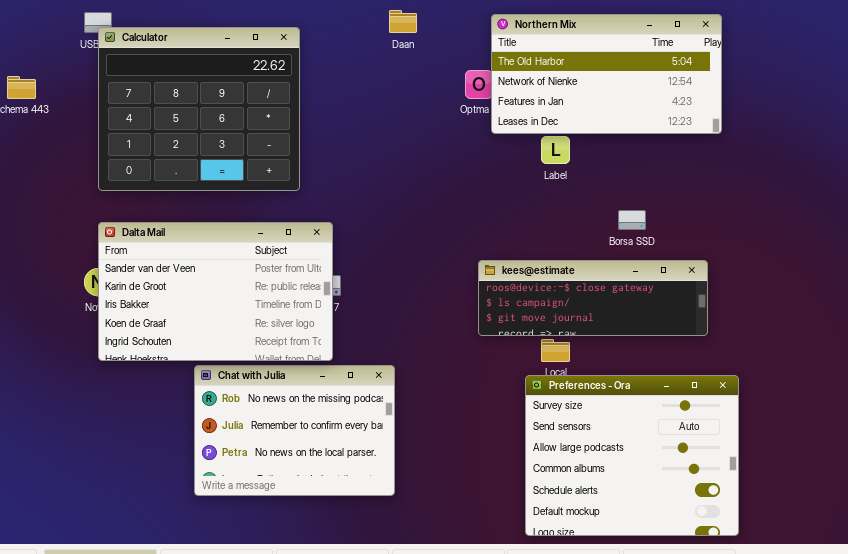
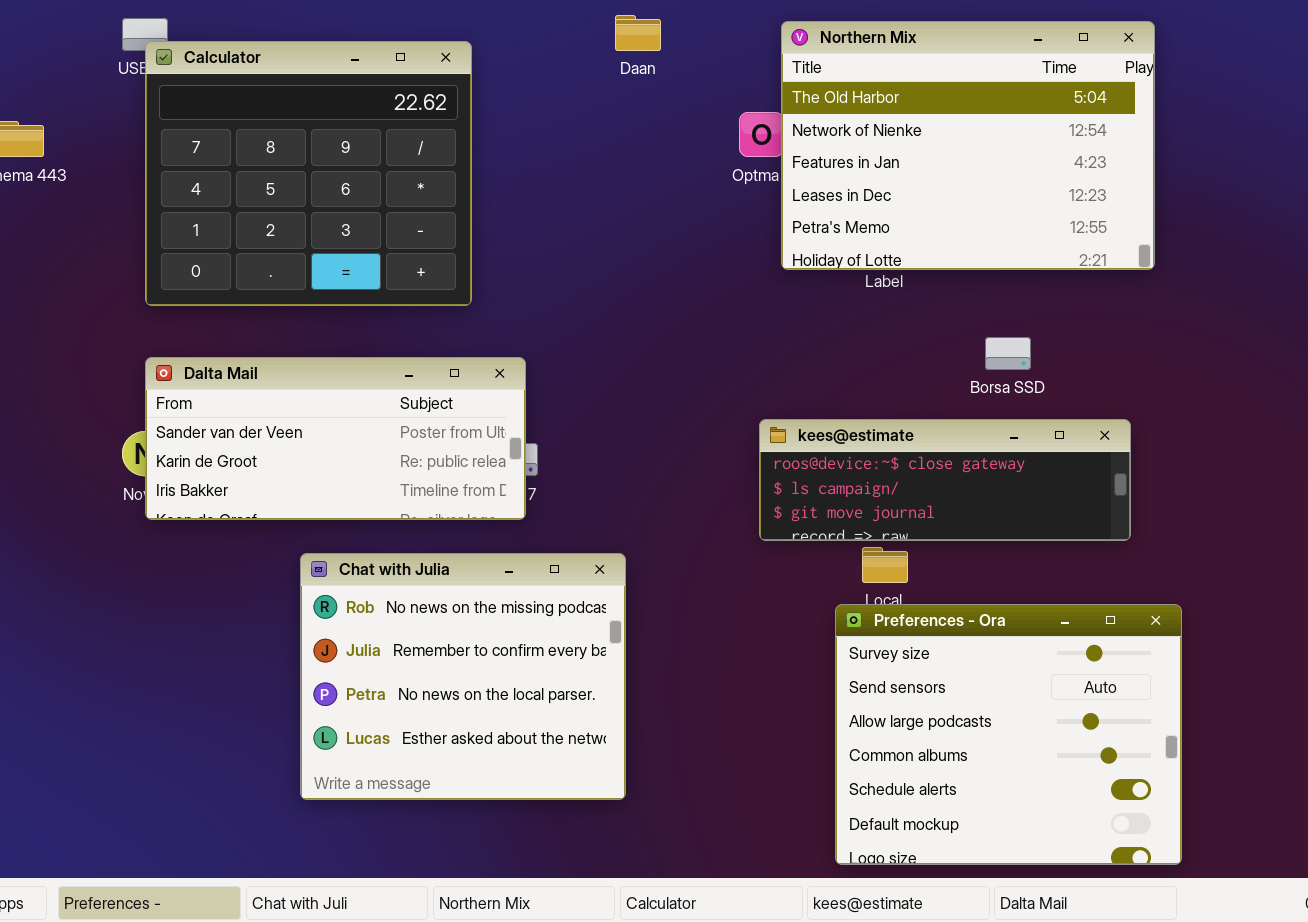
Northern Mix: [491,14,722,134] -> [781,21,1155,270], resized
Dalta Mail: [98,222,333,361] -> [145,357,526,520], resized
Chat with Julia: [194,365,395,496] -> [300,553,626,800], resized

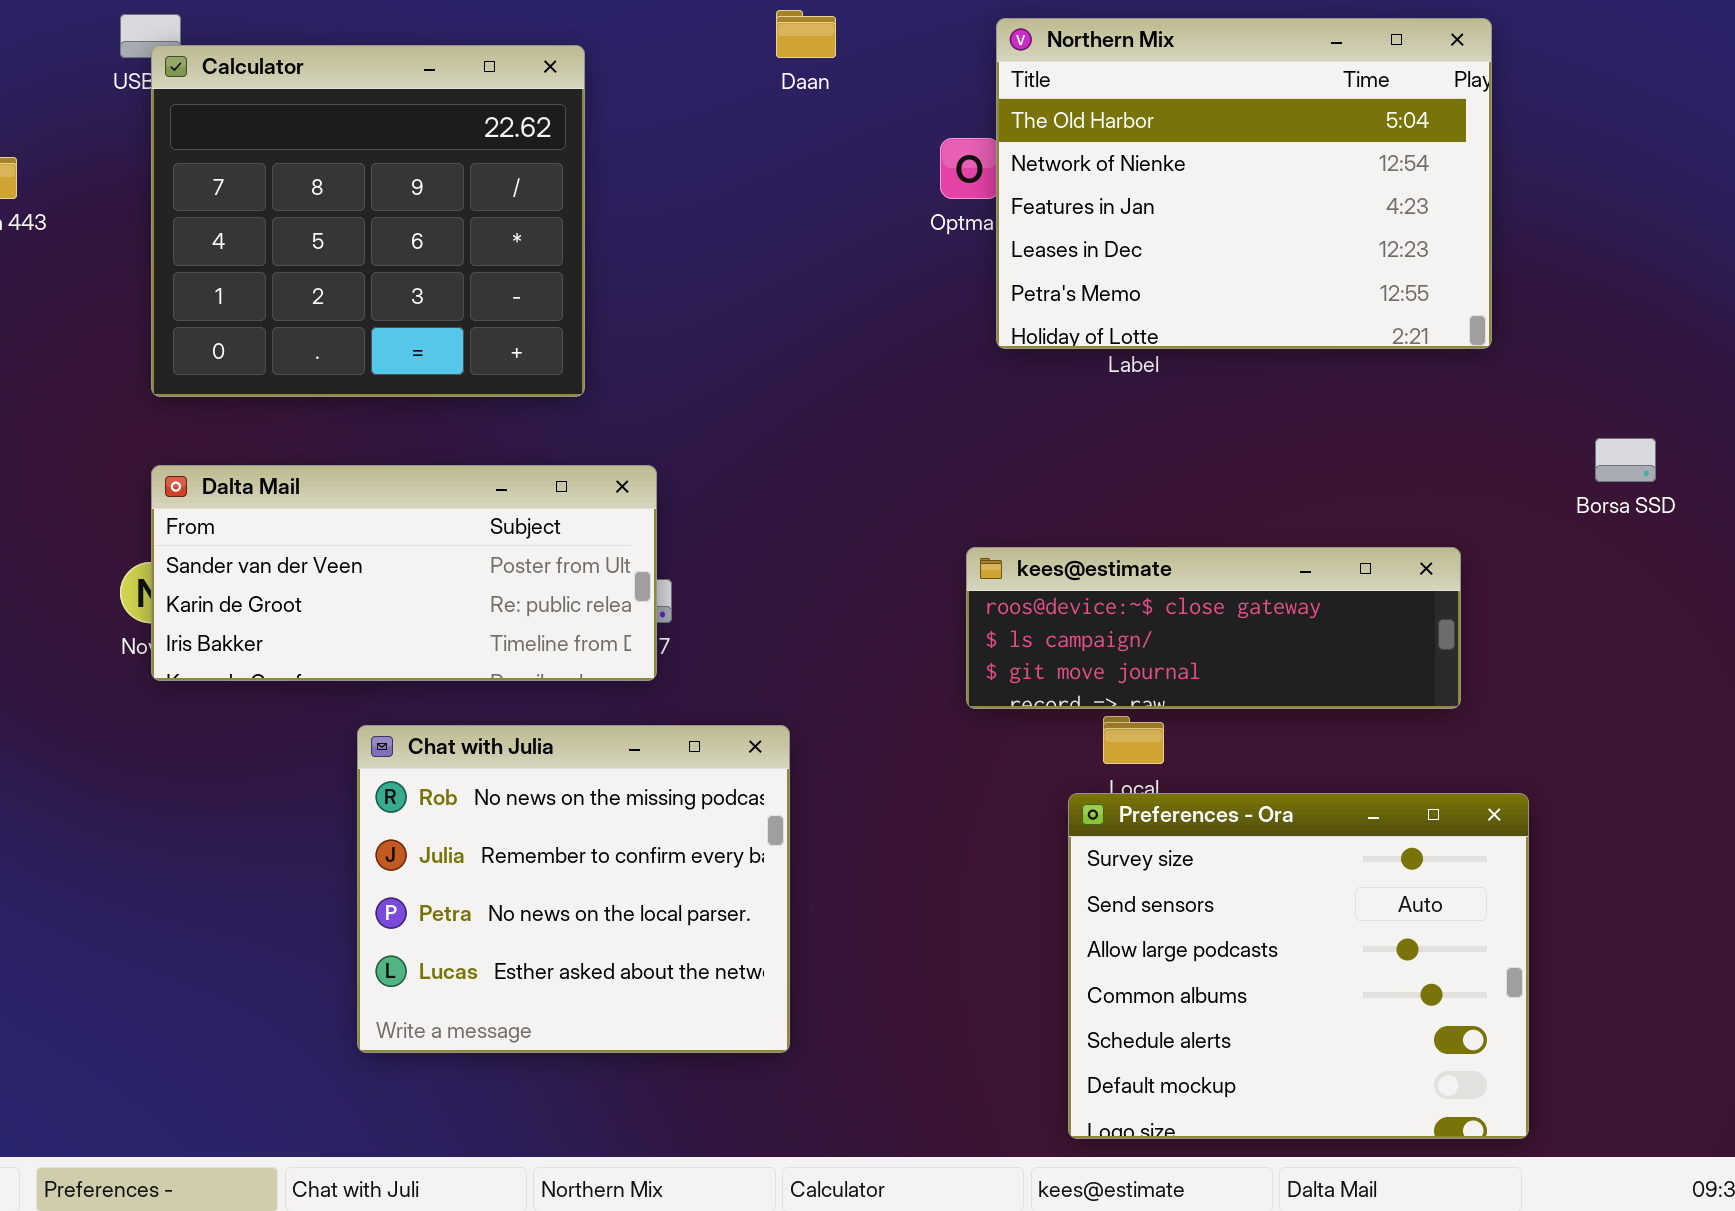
Borsa SSD: [985,337,1031,370] -> [1595,438,1656,482], moved

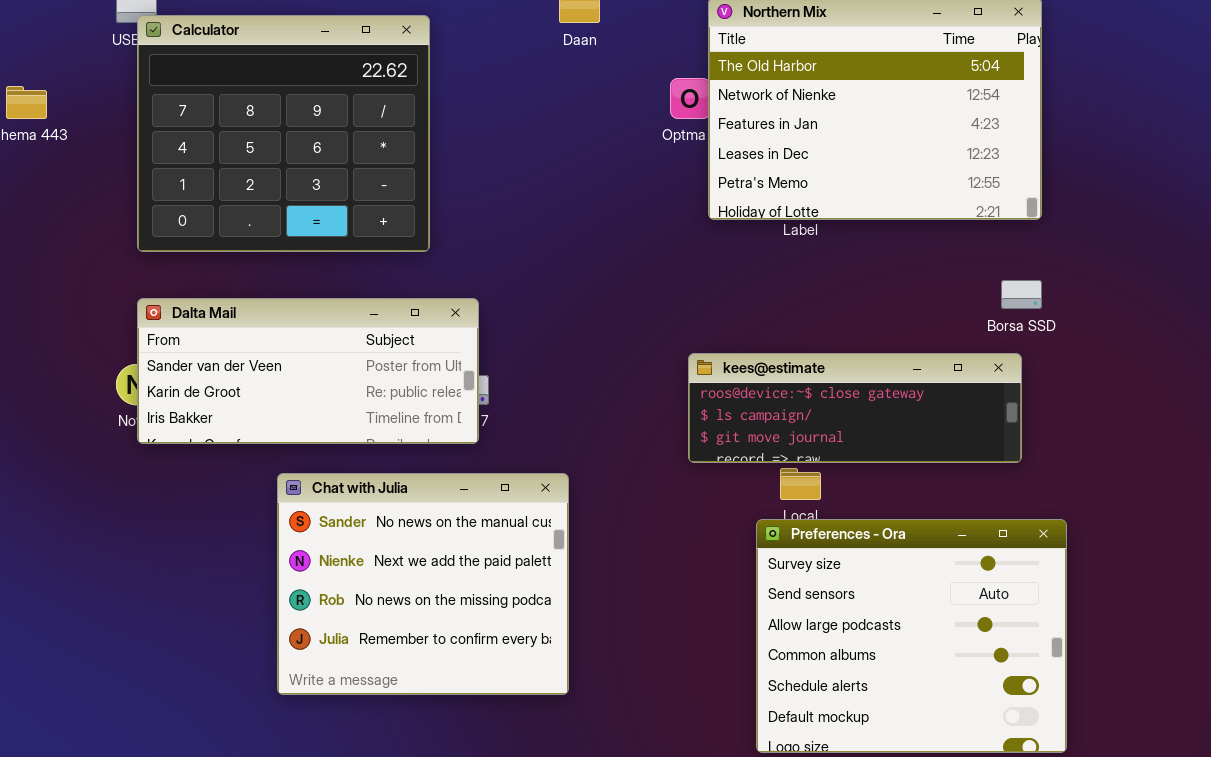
Borsa SSD: [1595,438,1656,482] -> [1001,280,1042,309], moved
Chat with Julia: [357,725,790,1053] -> [277,473,569,695], scrolled up 2 rows

